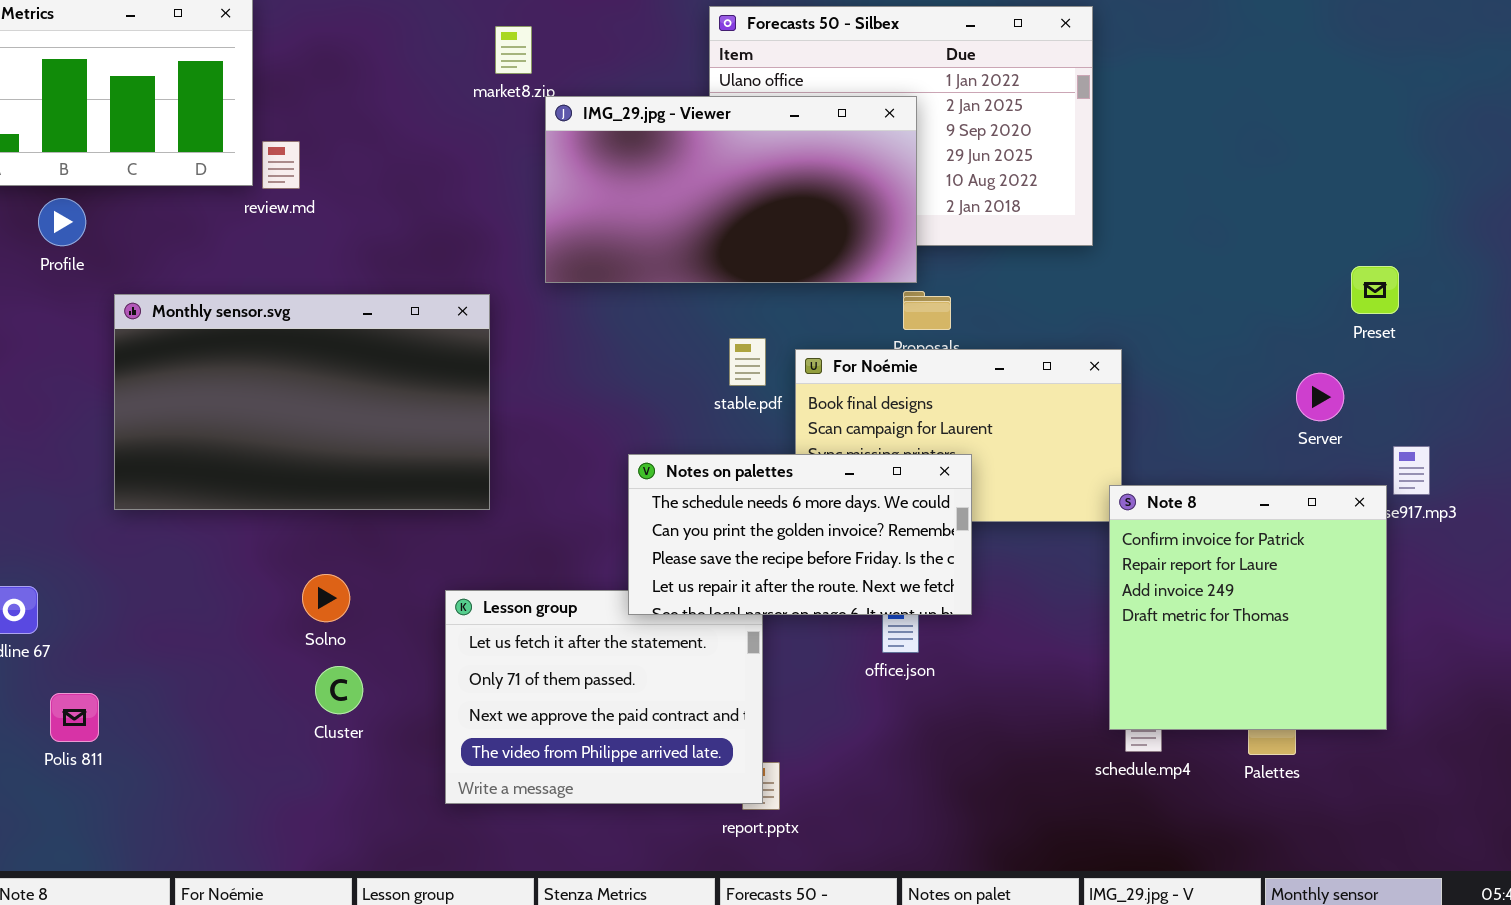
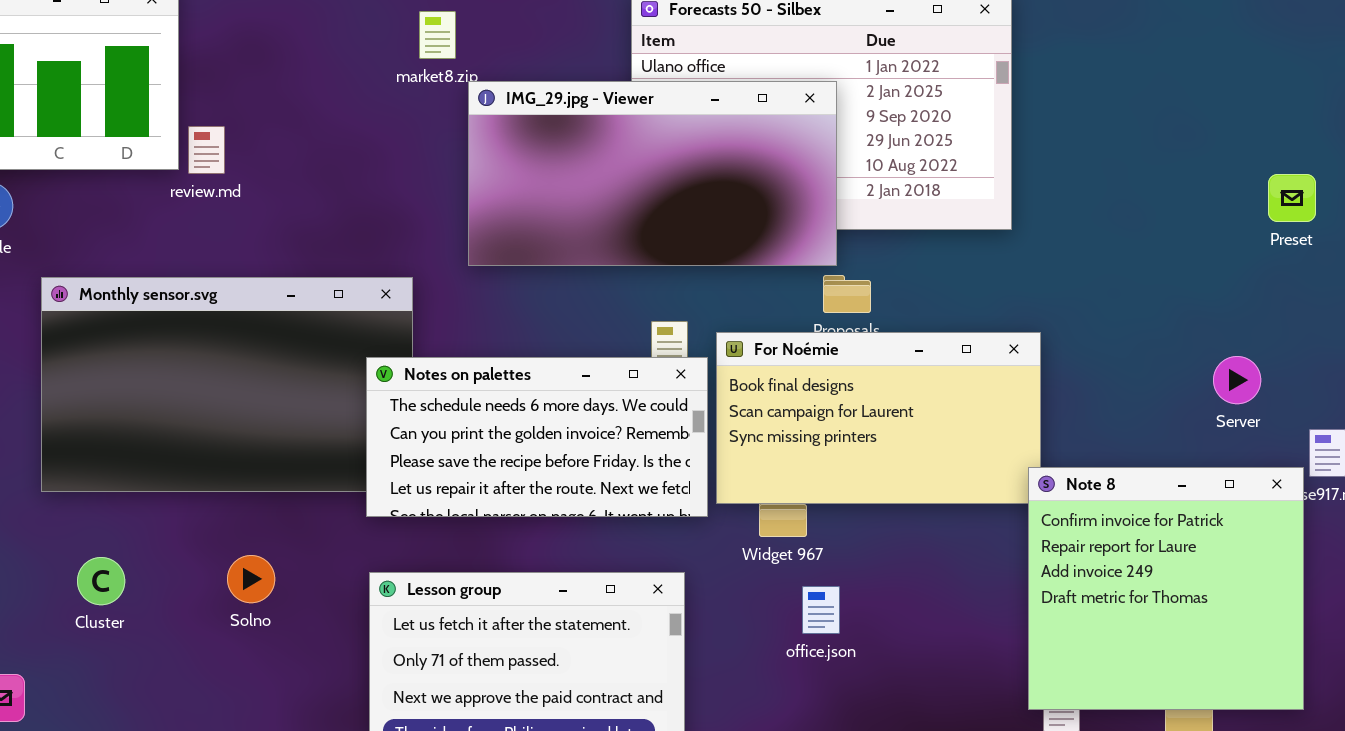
Preset: [1351,266,1399,314] -> [1268,174,1316,222], moved
Notes on palettes: [628,454,972,615] -> [366,357,708,517], moved
Cluster: [315,666,363,714] -> [77,557,125,605], moved

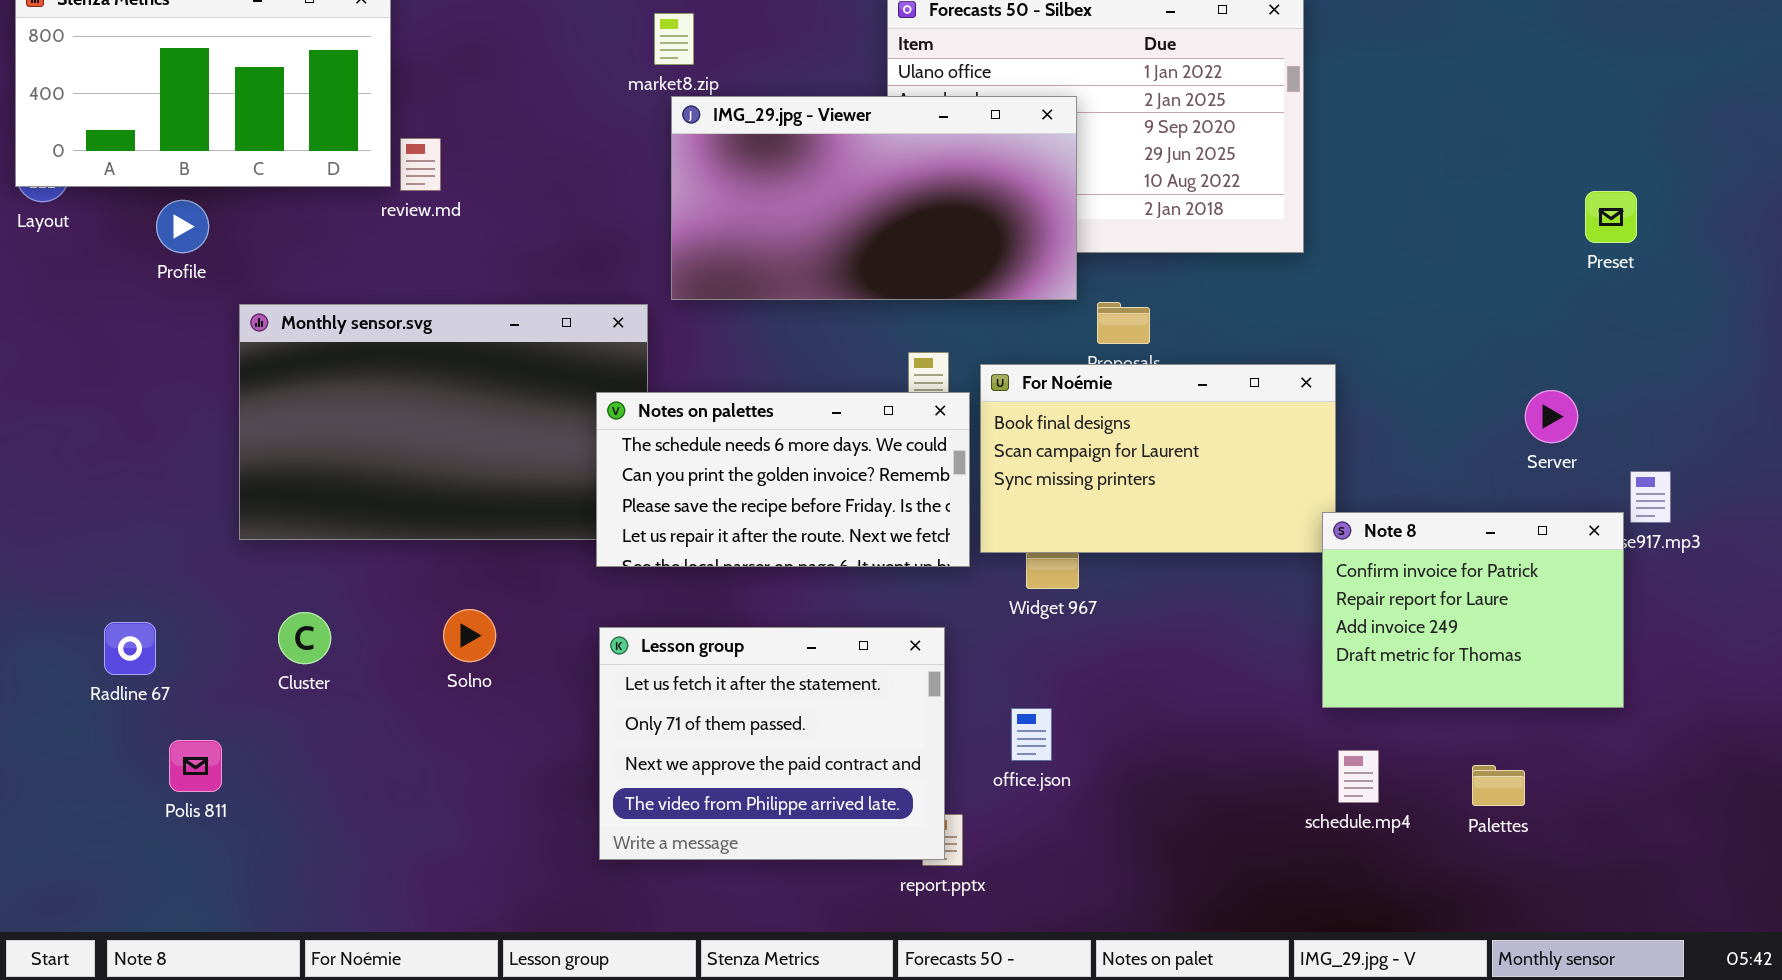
IMG_29.jpg - Viewer: [468,81,837,266] -> [671,96,1077,300], moved
Note 8: [1028,467,1304,710] -> [1322,512,1624,708], resized
office.json: [802,586,840,634] -> [1011,708,1052,761], moved

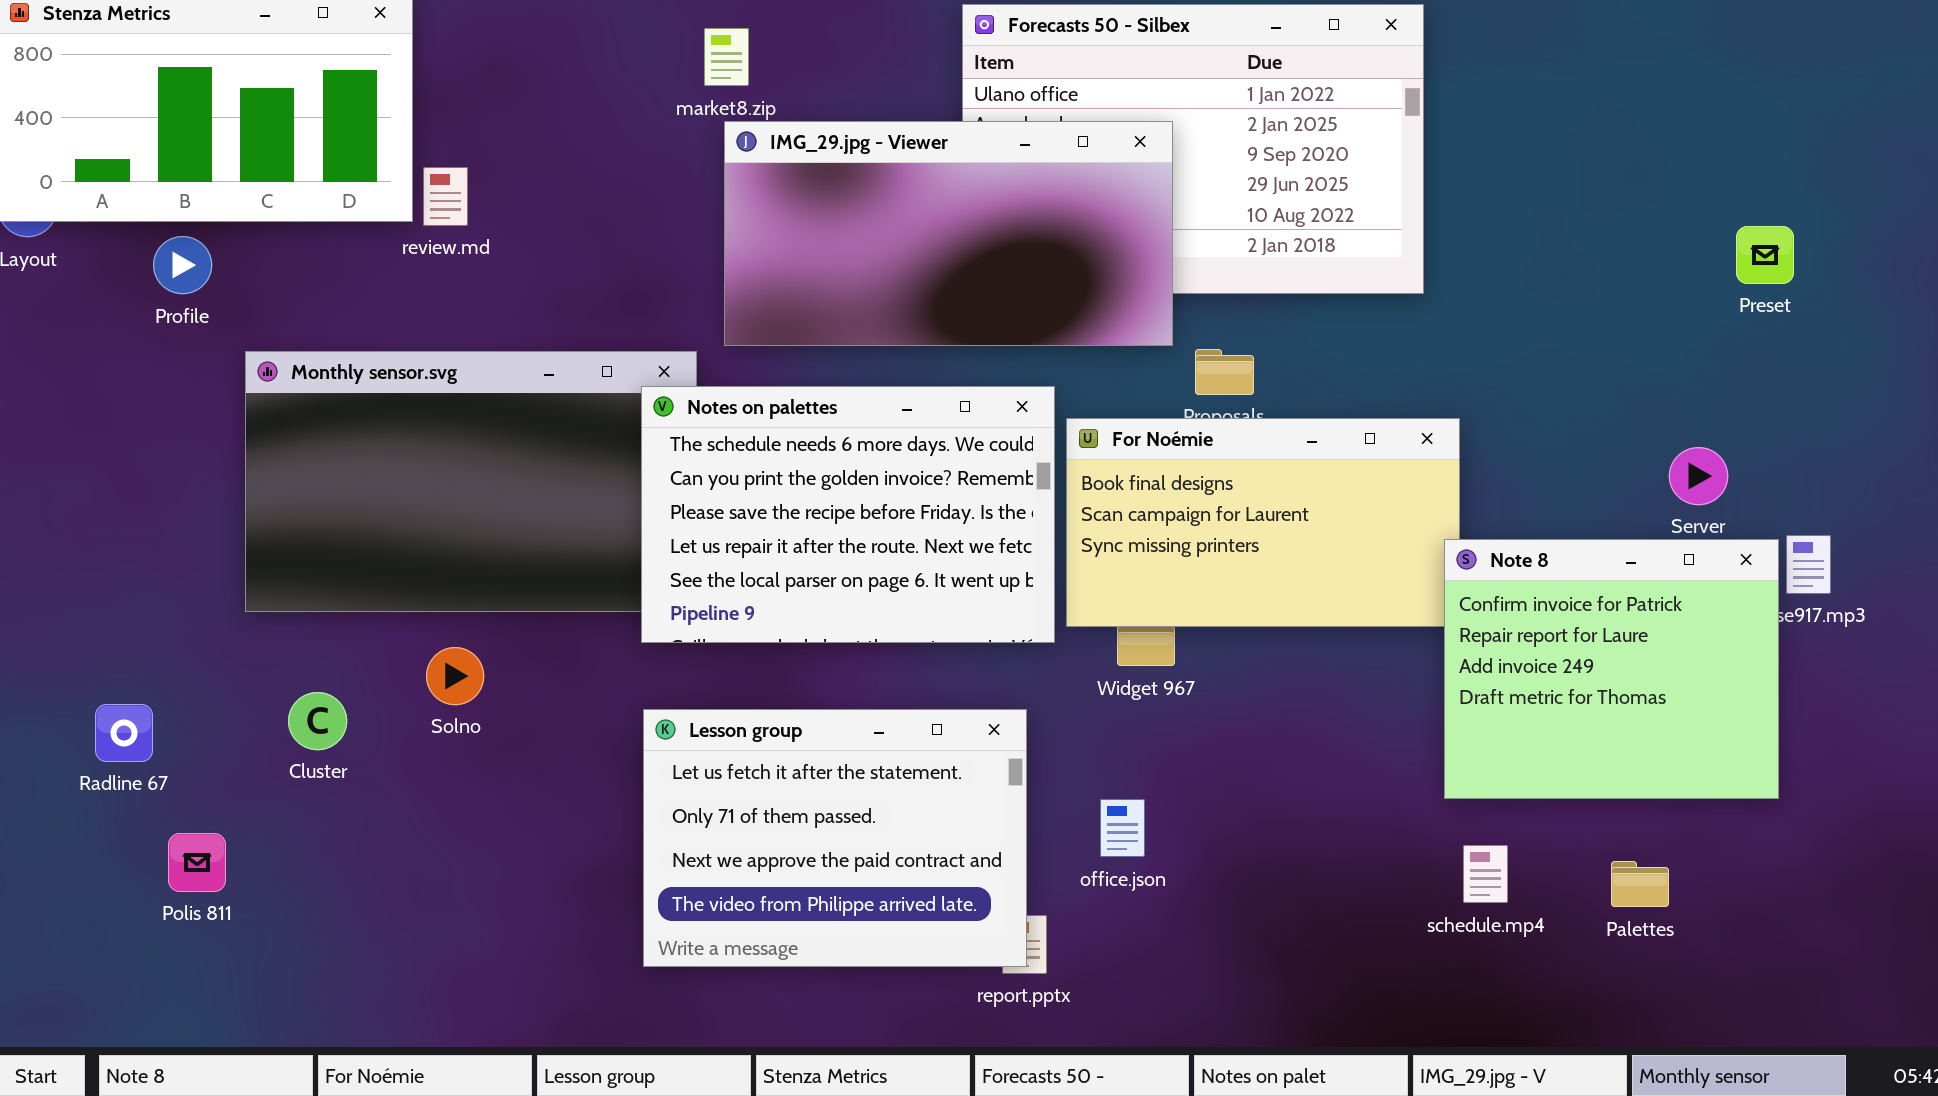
Notes on palettes: [596,392,970,567] -> [641,386,1055,643], resized
Note 8: [1322,512,1624,708] -> [1444,539,1779,799], resized
Solno: [443,609,496,662] -> [426,647,484,705], moved

